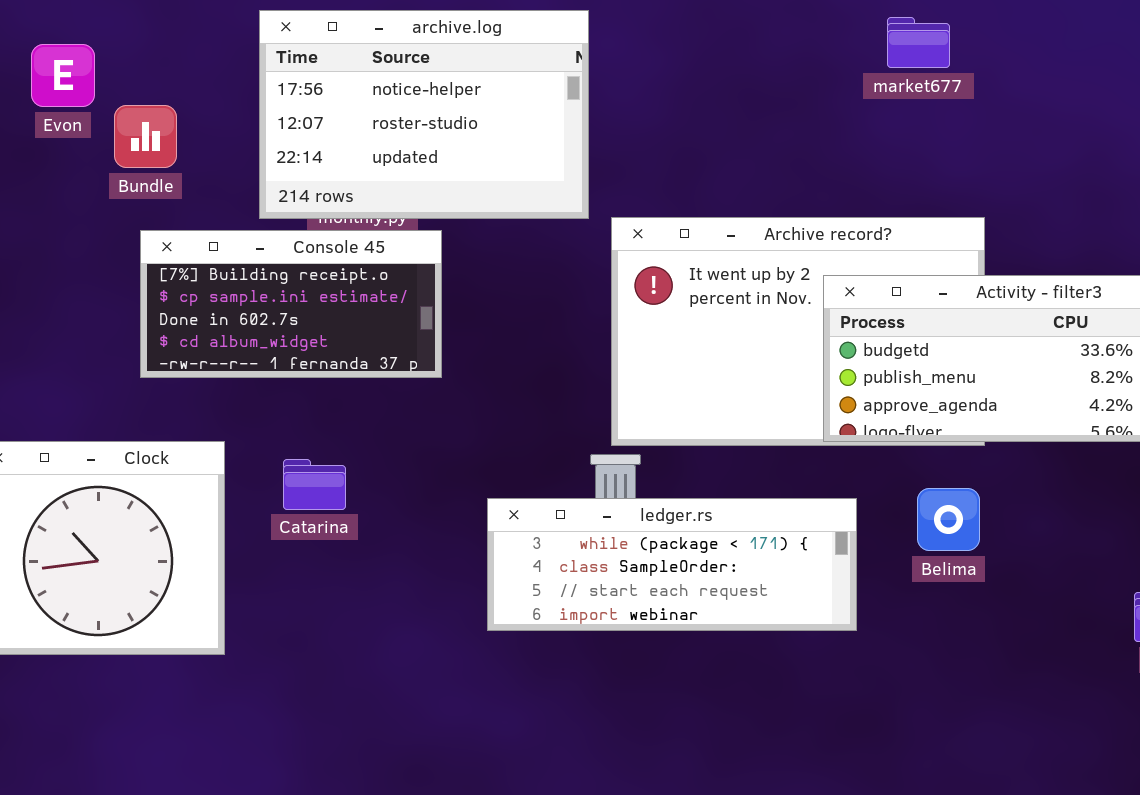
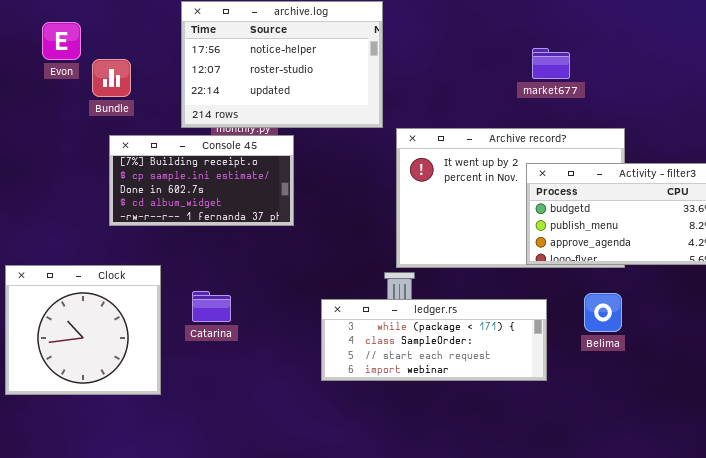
market677: [887,17,950,68] -> [532,48,570,79], moved
Catarina: [283,459,346,510] -> [192,291,231,322], moved

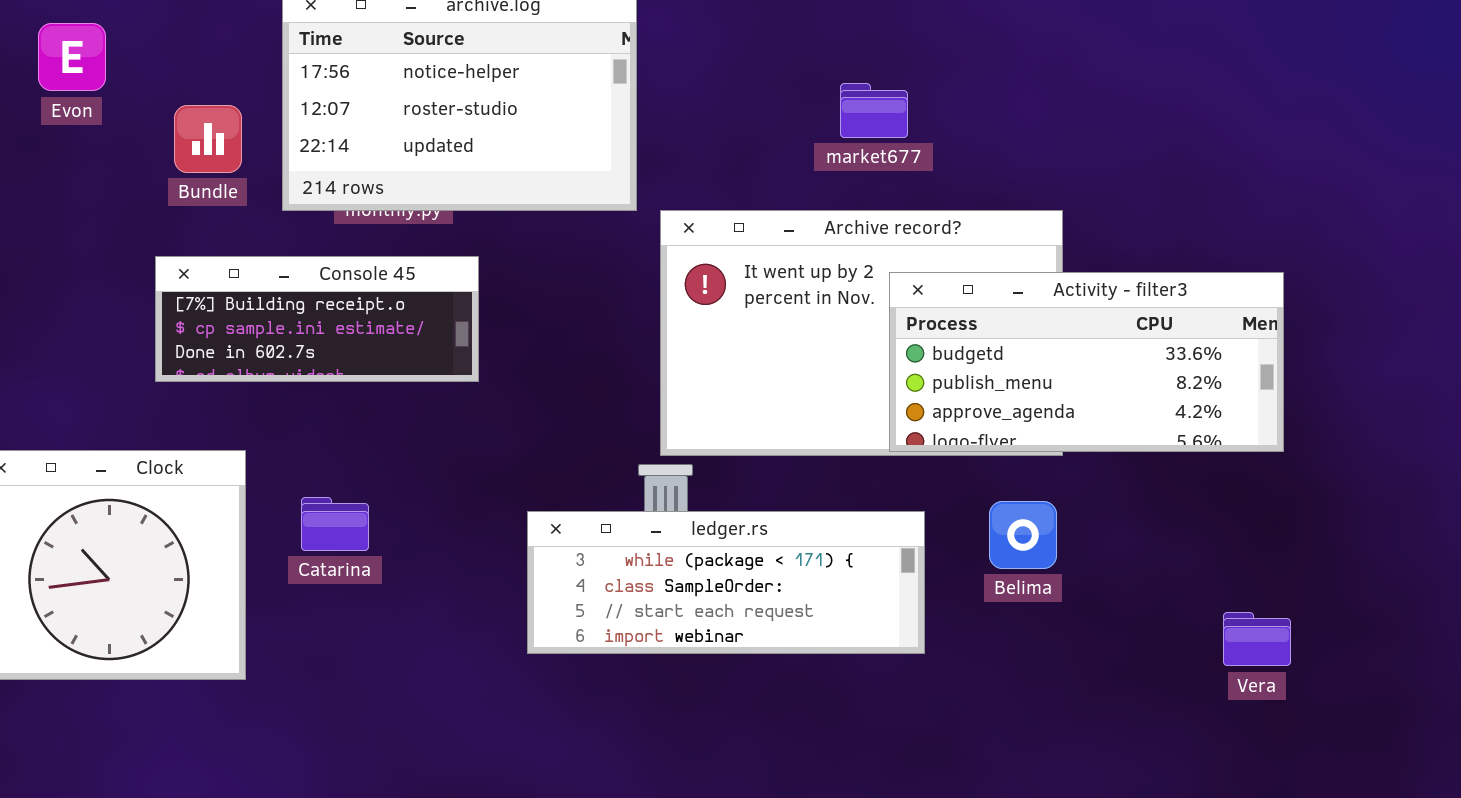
market677: [532,48,570,79] -> [840,83,908,138], moved
Bundle: [92,59,131,97] -> [174,105,242,173], moved
Console 45: [109,135,294,226] -> [155,256,479,382], resized

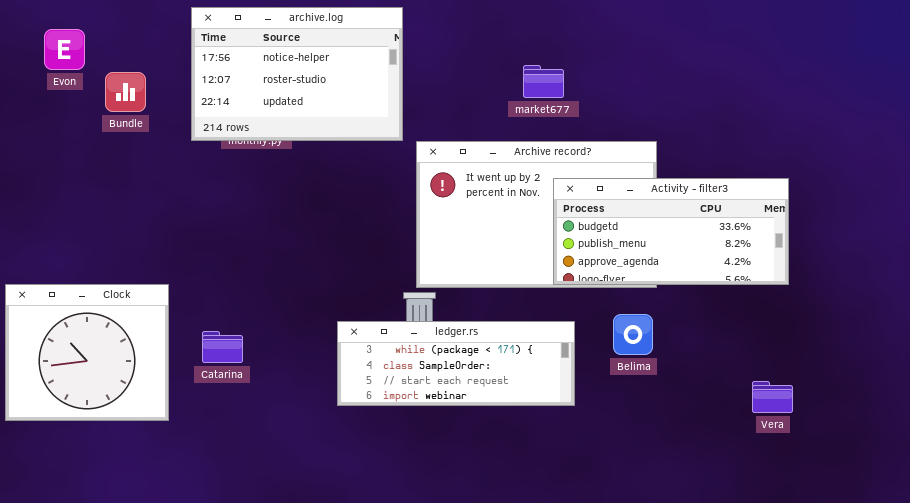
Bundle: [174,105,242,173] -> [105,72,146,112], moved
Console 45: [155,256,479,382] -> none, closed
Catarina: [301,497,369,551] -> [202,331,243,363], moved

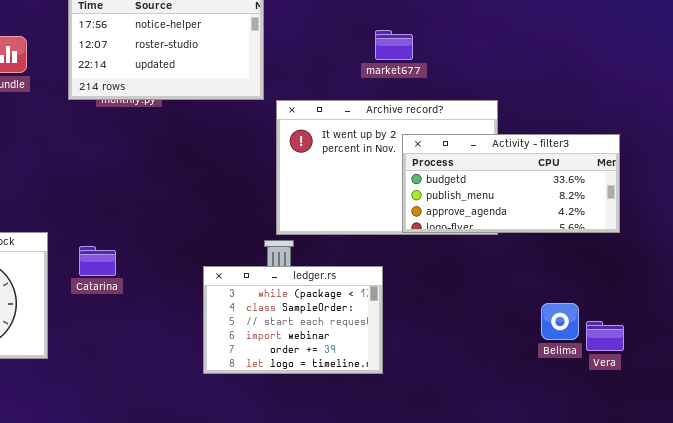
Belima: [613,314,653,355] -> [541,303,579,340], moved
ledger.rs: [337,321,575,406] -> [203,266,383,374], resized
Catarina: [202,331,243,363] -> [79,246,116,276], moved

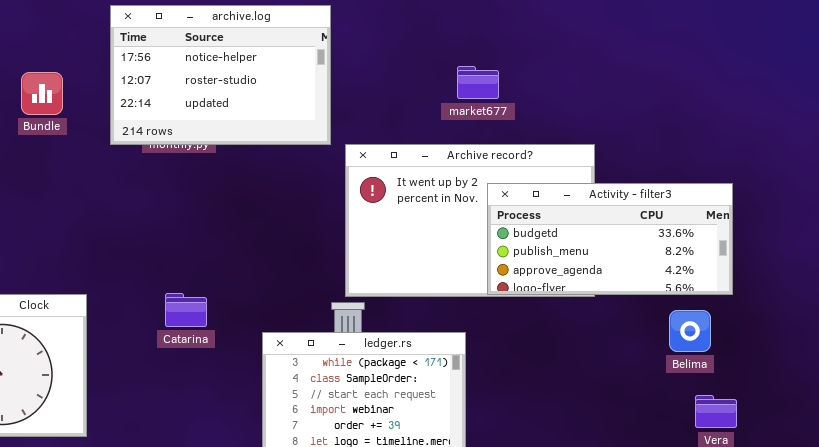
Catarina: [79,246,116,276] -> [165,293,207,327], moved
Belima: [541,303,579,340] -> [669,310,711,352], moved

